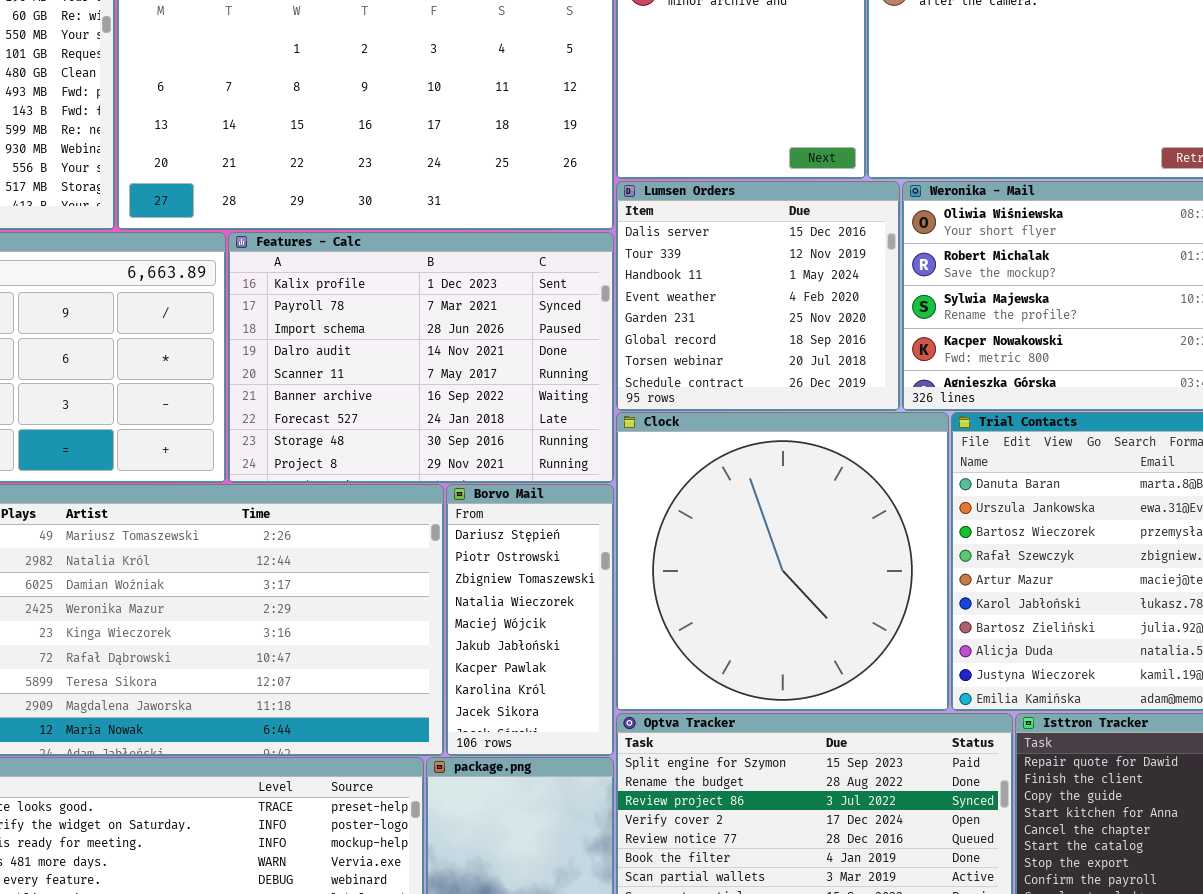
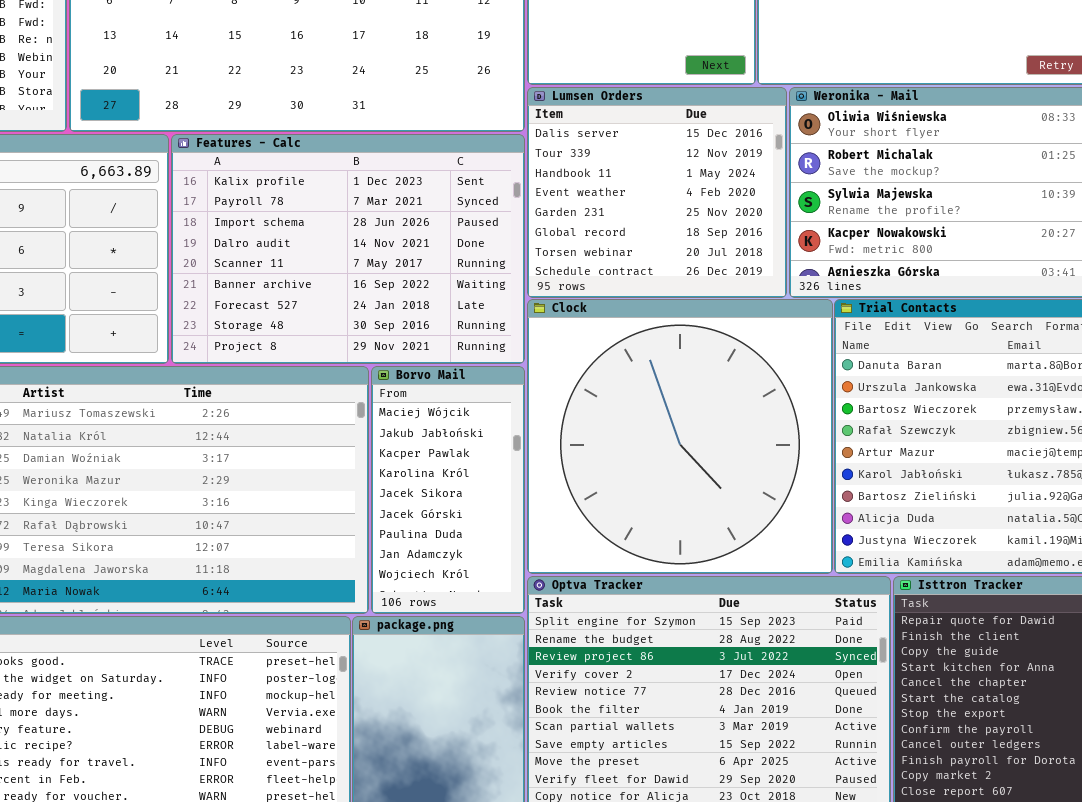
Borvo Mail: [446,484,614,756] -> [371,366,525,614], scrolled down 4 rows

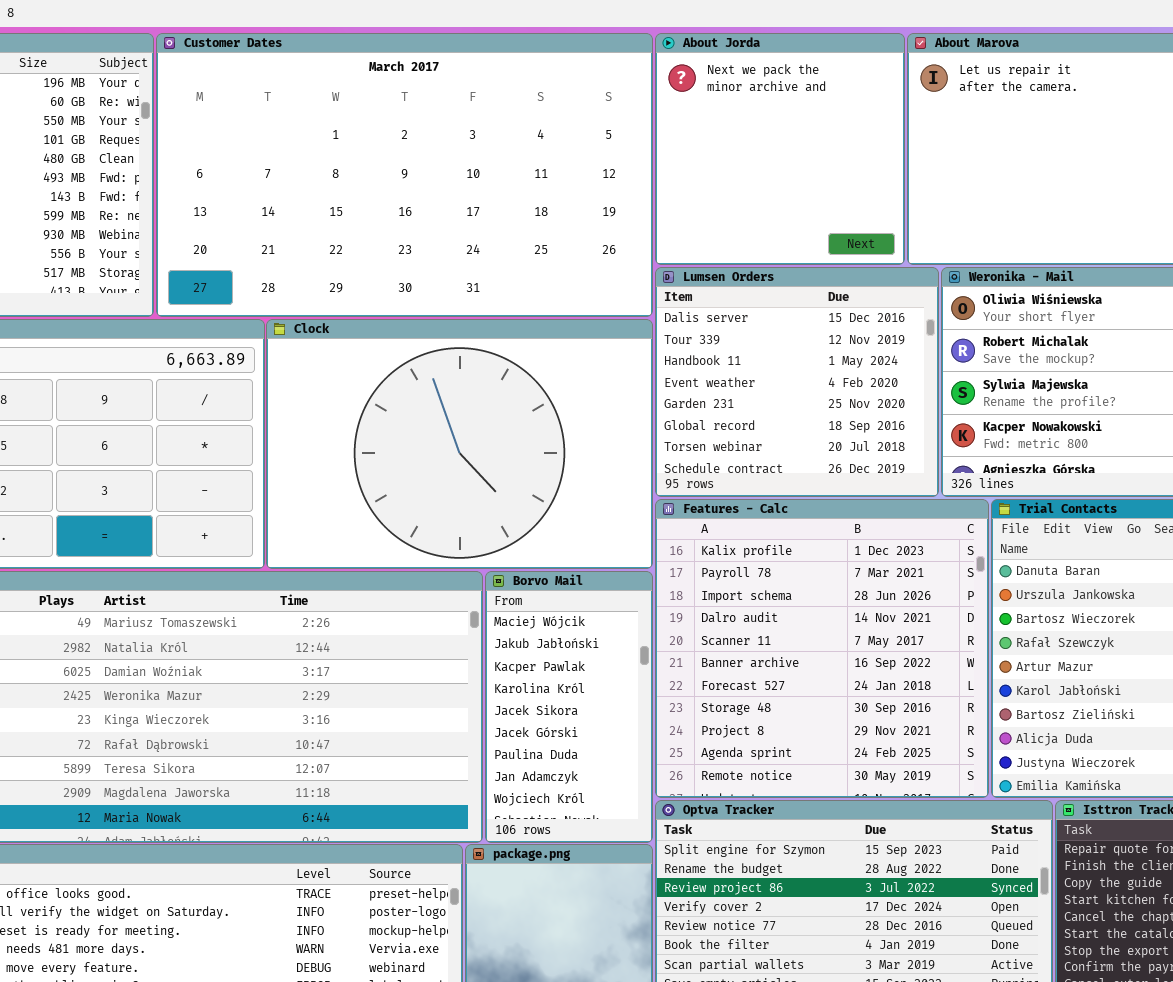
Features - Calc: [171,134,525,364] -> [655,499,989,798], moved, resized
Clock: [527,299,833,574] -> [266,319,653,569], moved, resized

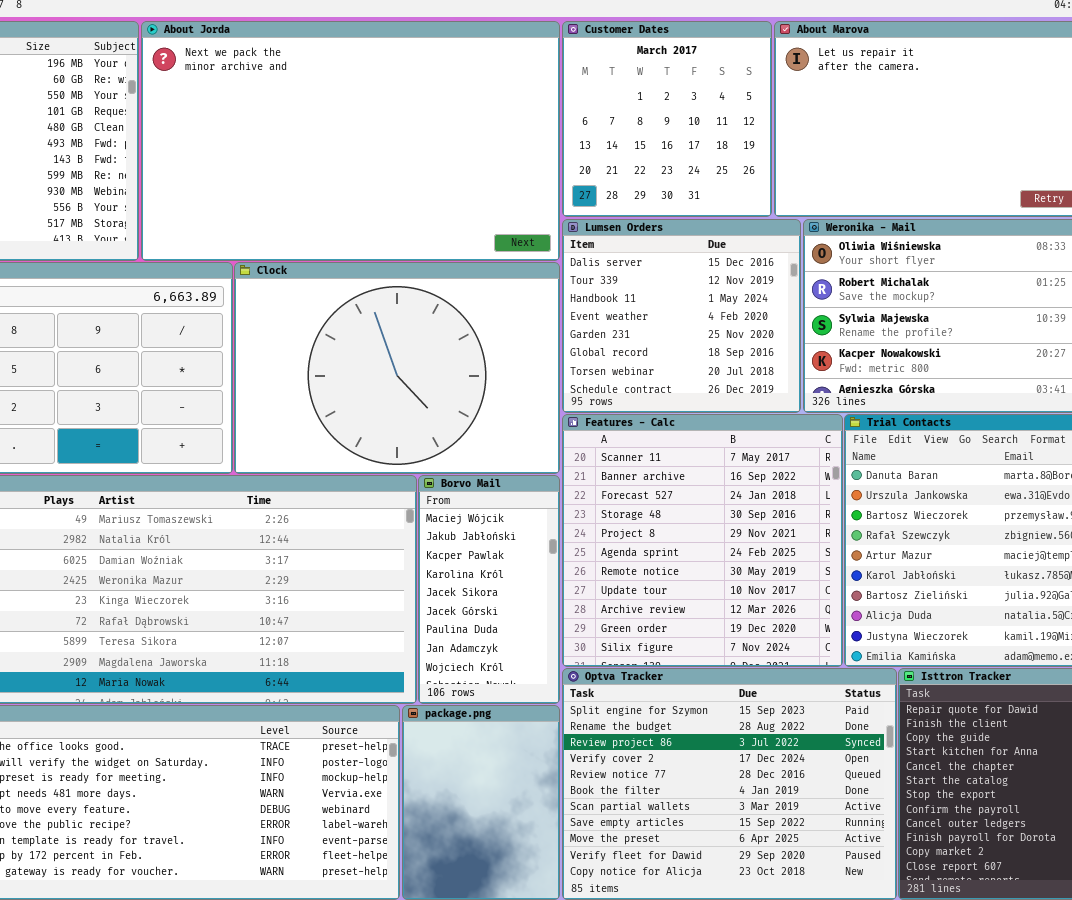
Customer Dates: [156,33,653,317] -> [562,21,772,217], moved, resized
About Jorda: [655,33,905,265] -> [141,21,560,261], moved, resized
Features - Calc: [655,499,989,798] -> [562,414,843,667], scrolled down 4 rows

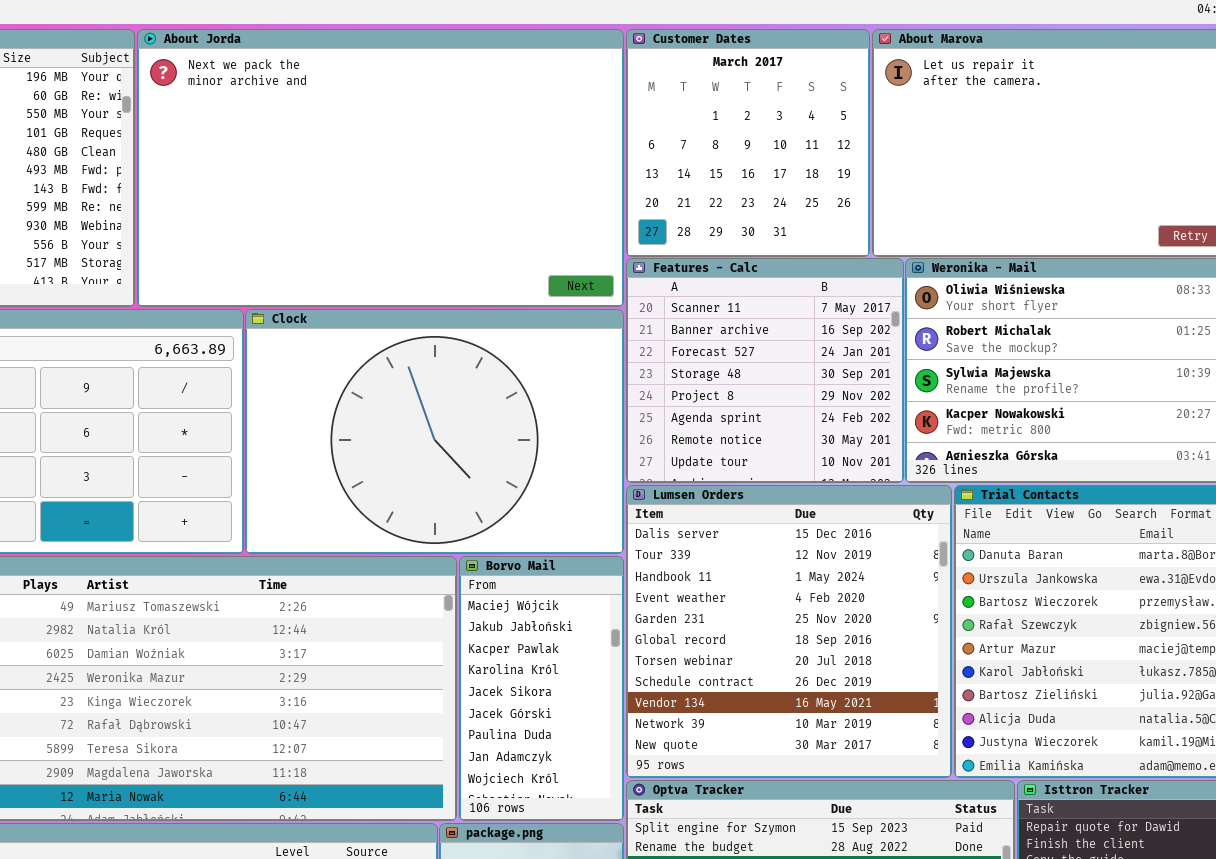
Lumsen Orders: [562,219,801,413] -> [626,485,952,778], moved, resized
Features - Calc: [562,414,843,667] -> [626,258,904,483], moved, resized

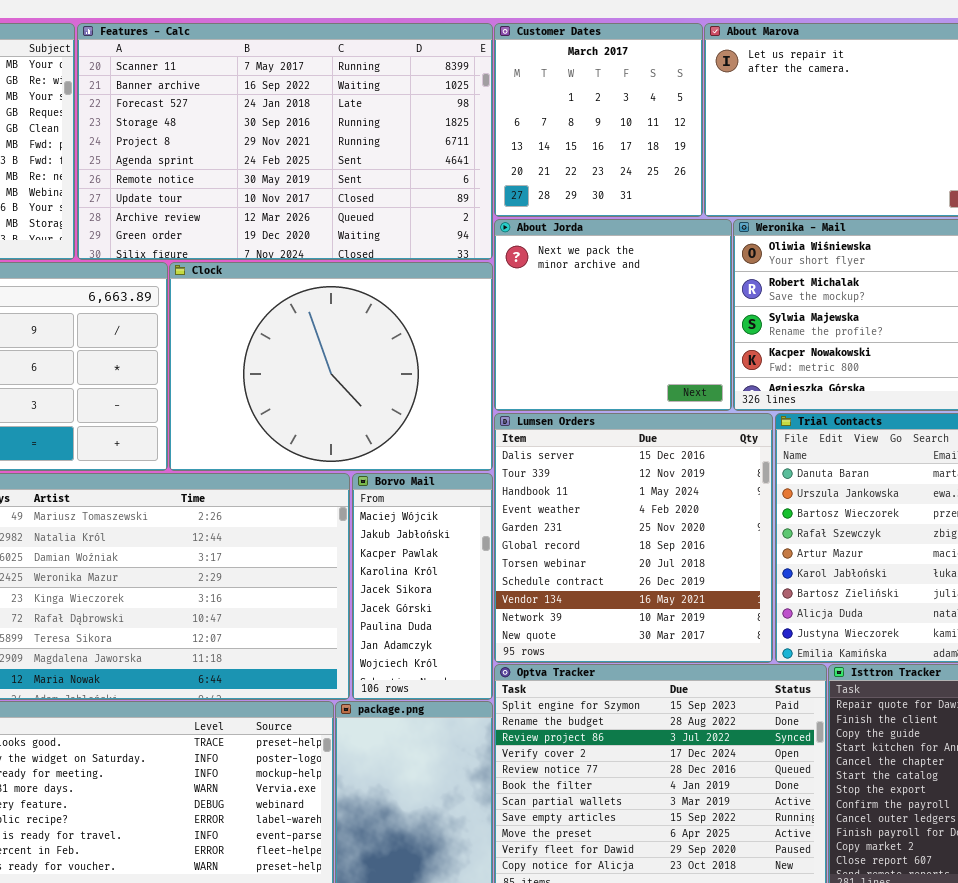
About Jorda: [137,29,624,307] -> [494,219,732,411], moved, resized
Features - Calc: [626,258,904,483] -> [77,23,493,260], moved, resized

